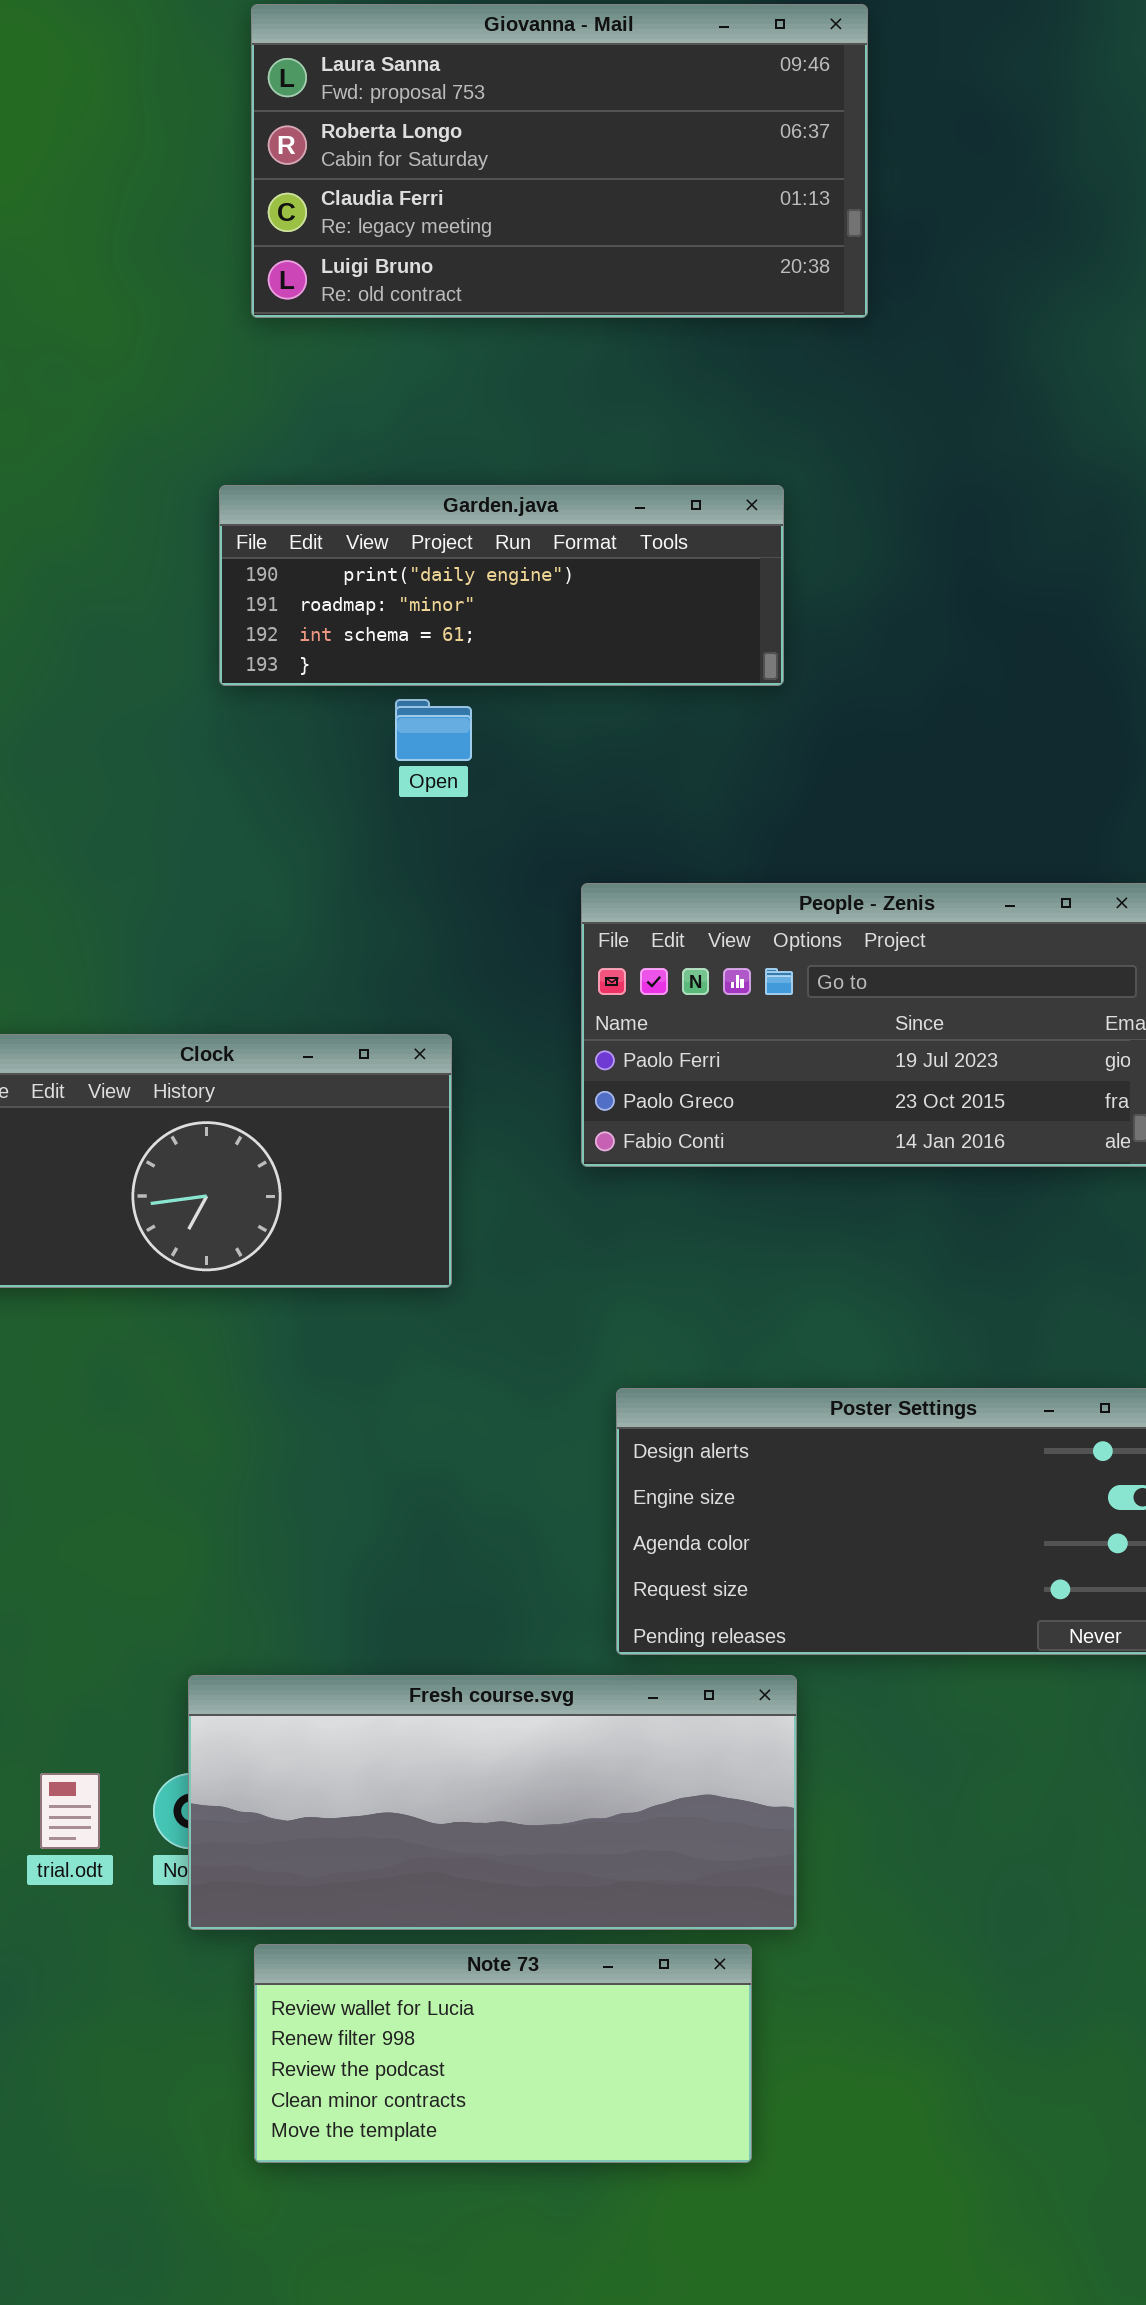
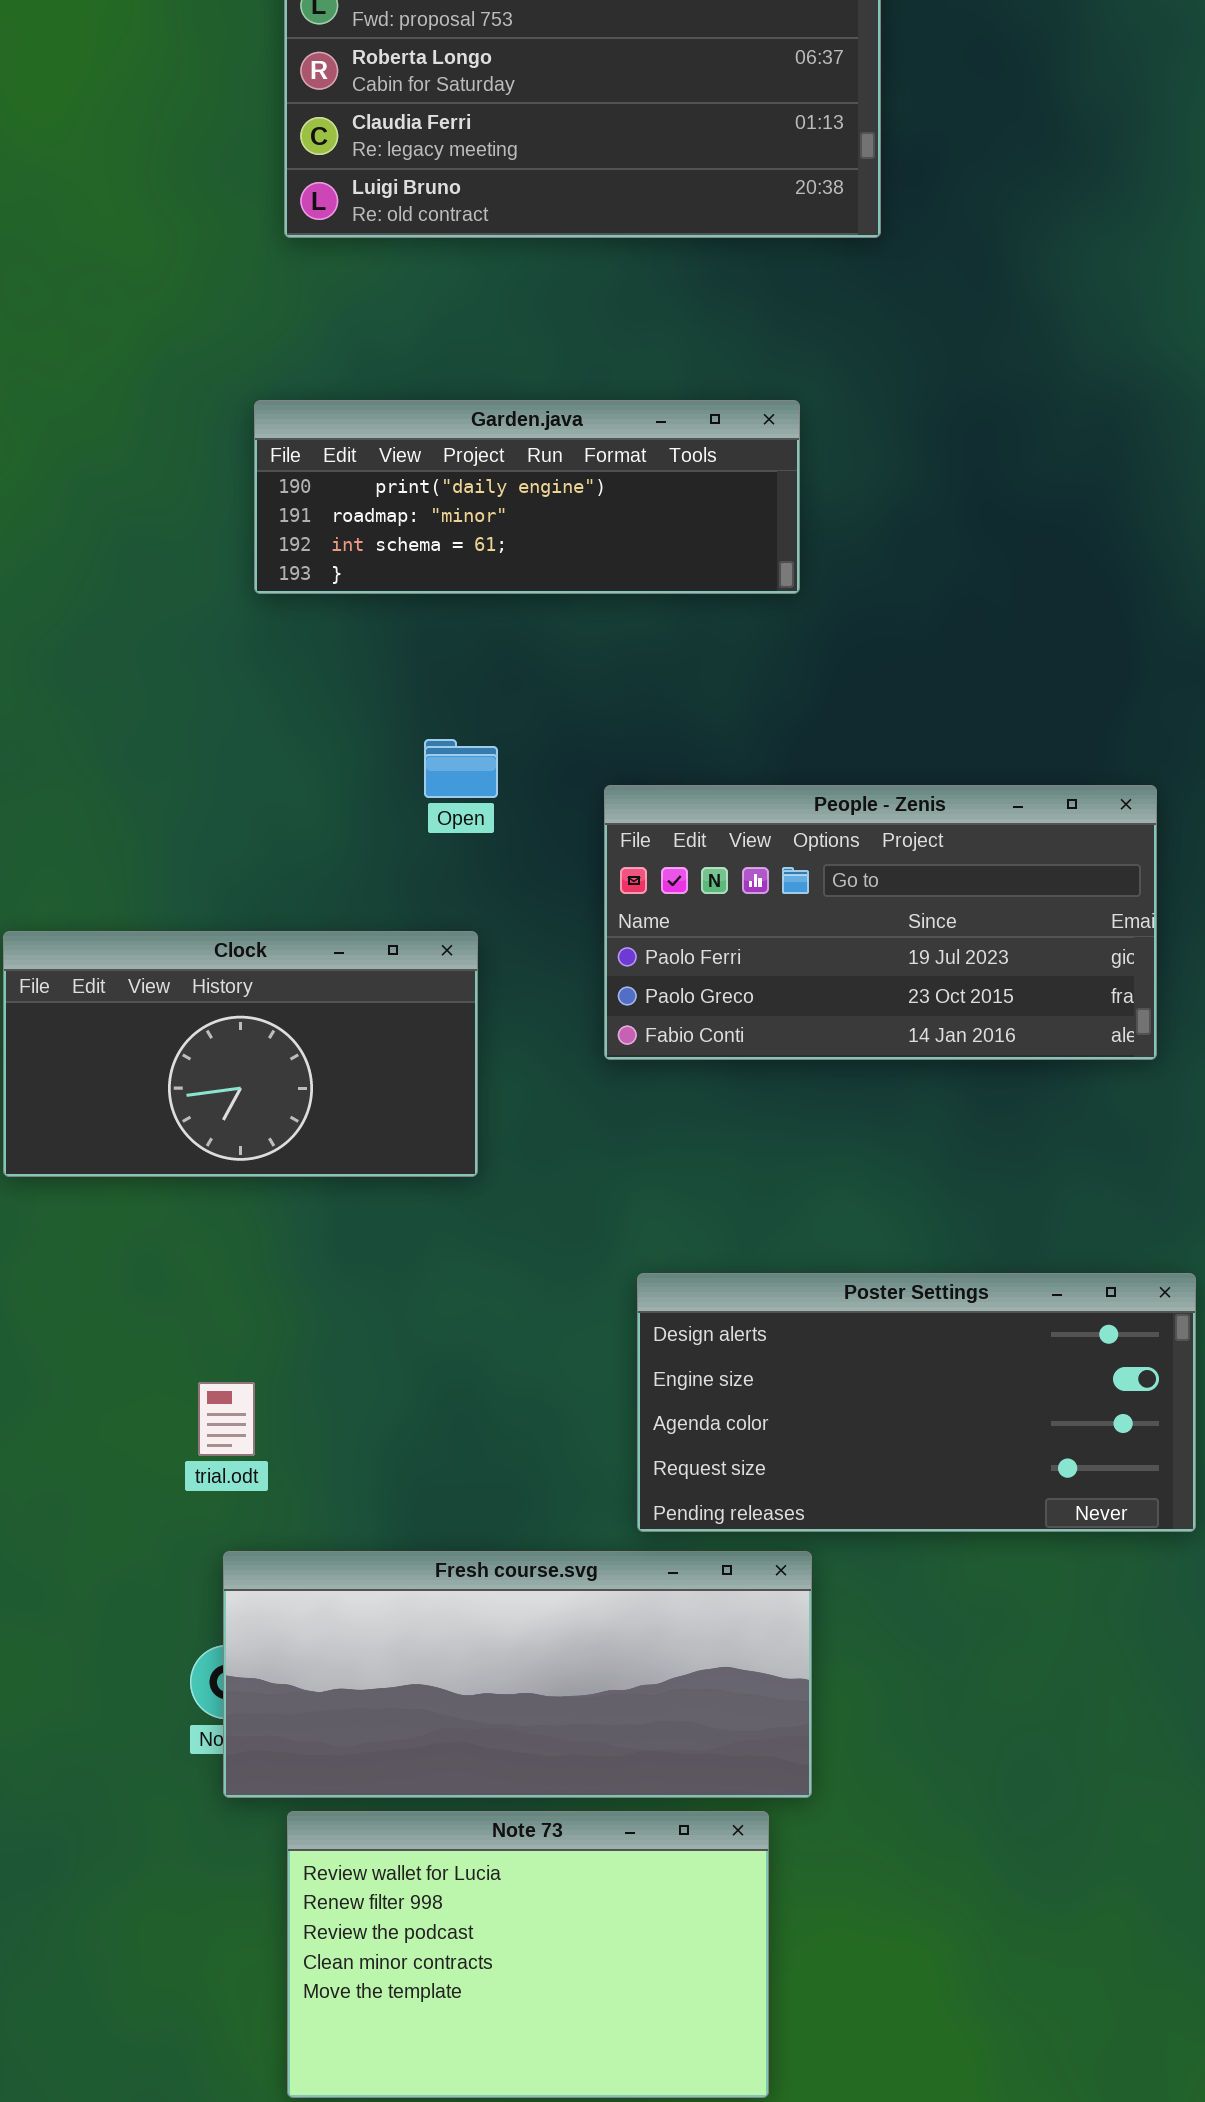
Open: [395,699,472,761] -> [424,739,498,798], moved
trial.odt: [40,1773,100,1849] -> [198,1382,255,1456], moved
Note 73: [254,1944,752,2163] -> [287,1811,769,2098], resized

